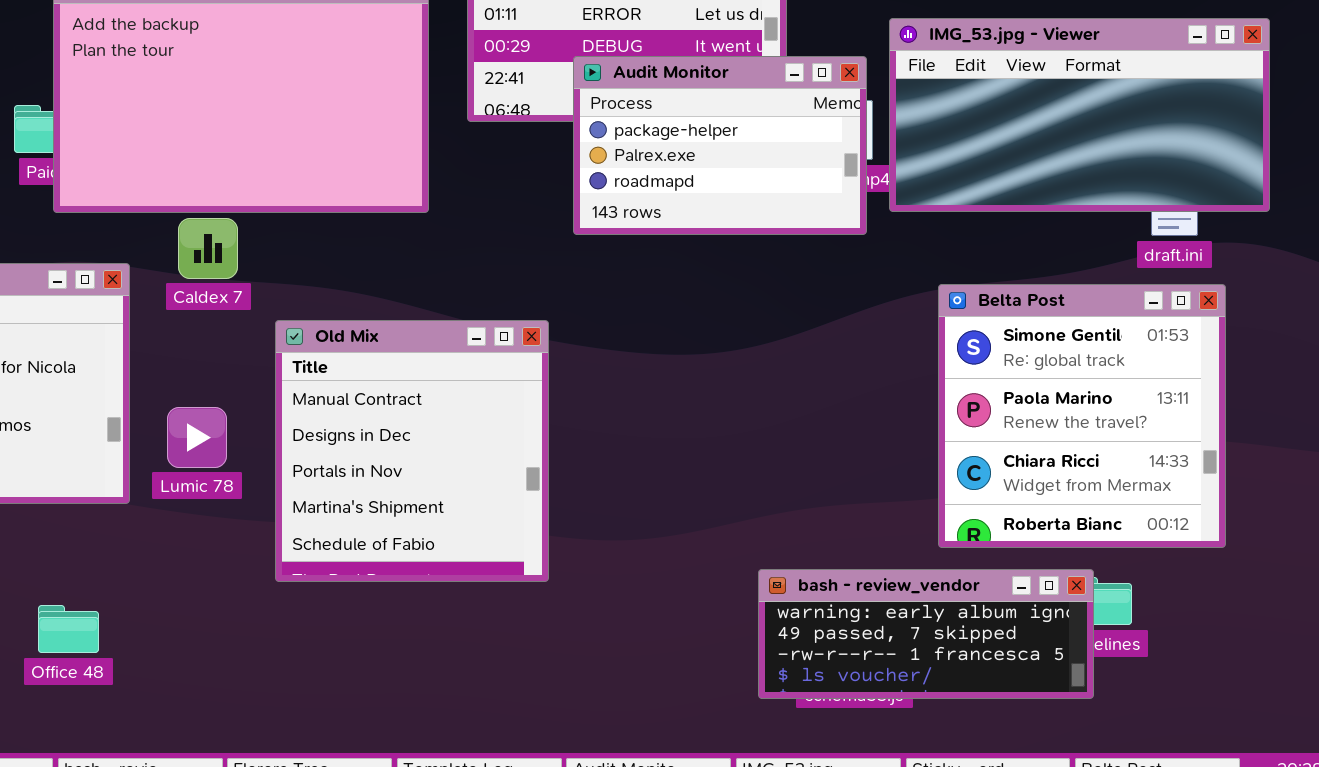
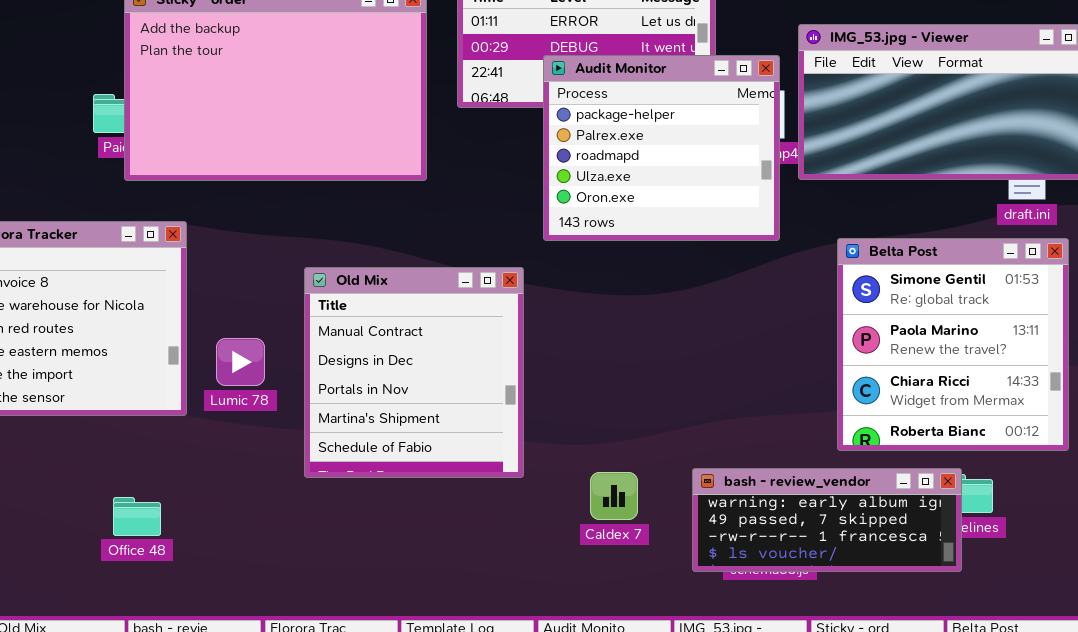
Audit Monitor: [573,56,867,235] -> [543,55,780,241], resized
Caldex 7: [178,218,238,279] -> [590,472,638,520], moved

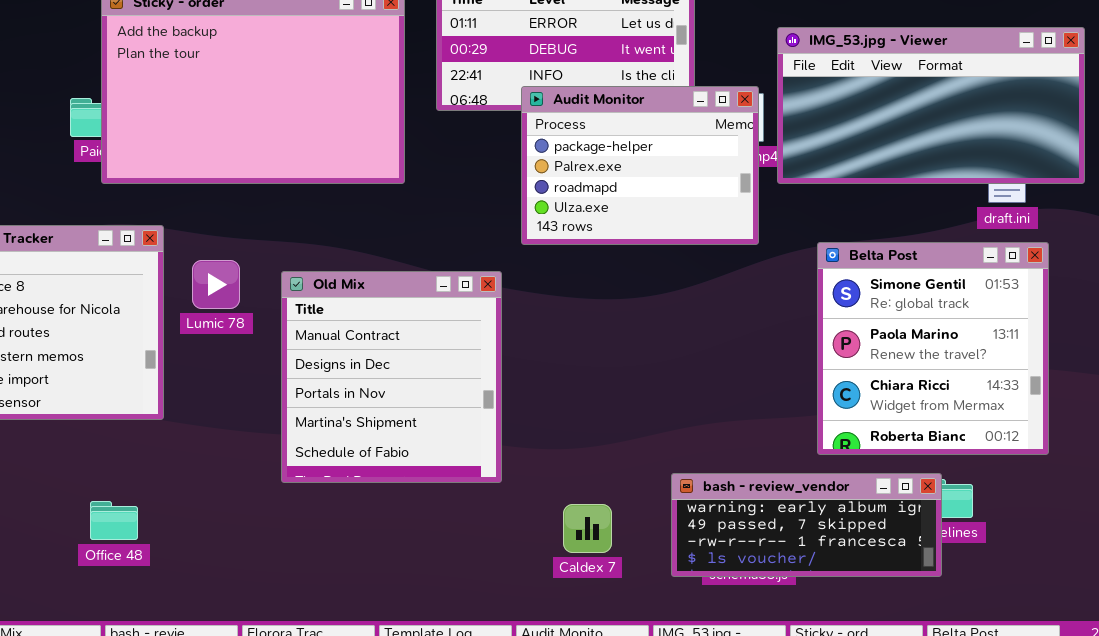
Audit Monitor: [543,55,780,241] -> [521,86,759,245], resized
Lumic 78: [216,338,265,386] -> [192,260,240,309], moved
Caldex 7: [590,472,638,520] -> [563,504,612,553], moved

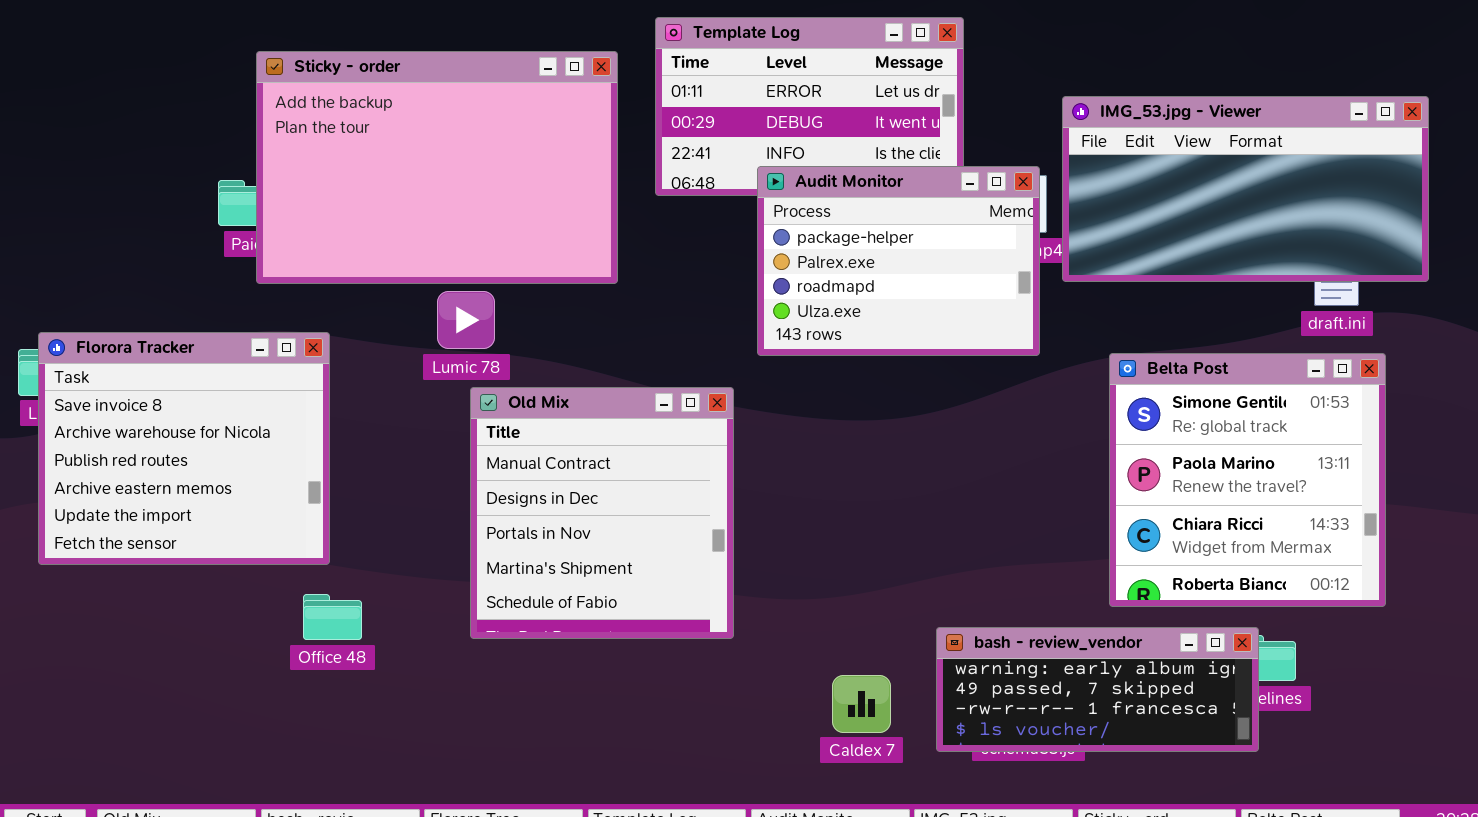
Lumic 78: [192,260,240,309] -> [437,291,495,349], moved
Office 48: [90,501,138,540] -> [303,594,362,640], moved
Caldex 7: [563,504,612,553] -> [832,675,891,733], moved

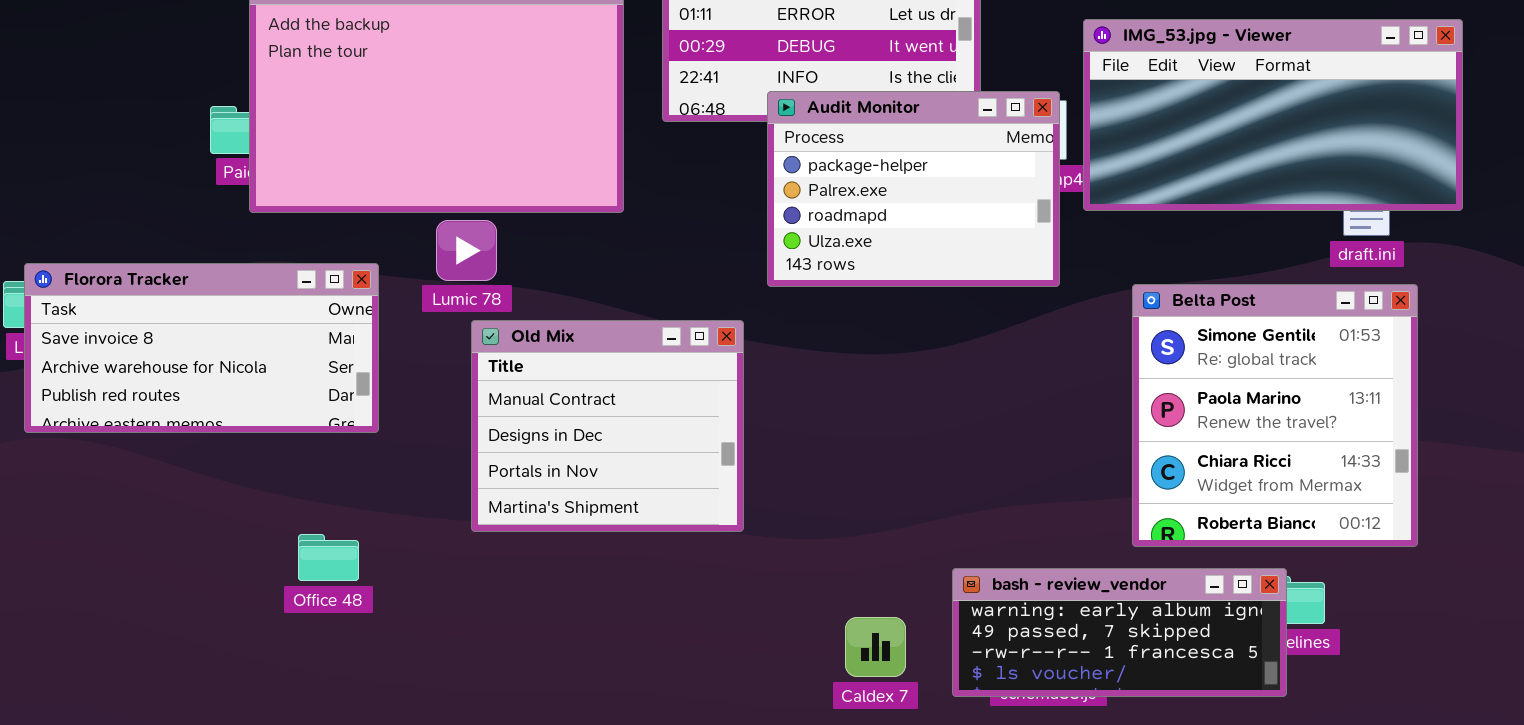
Florora Tracker: [38,332,330,565] -> [24,263,379,433], resized
Old Mix: [470,387,734,639] -> [471,320,744,532], resized

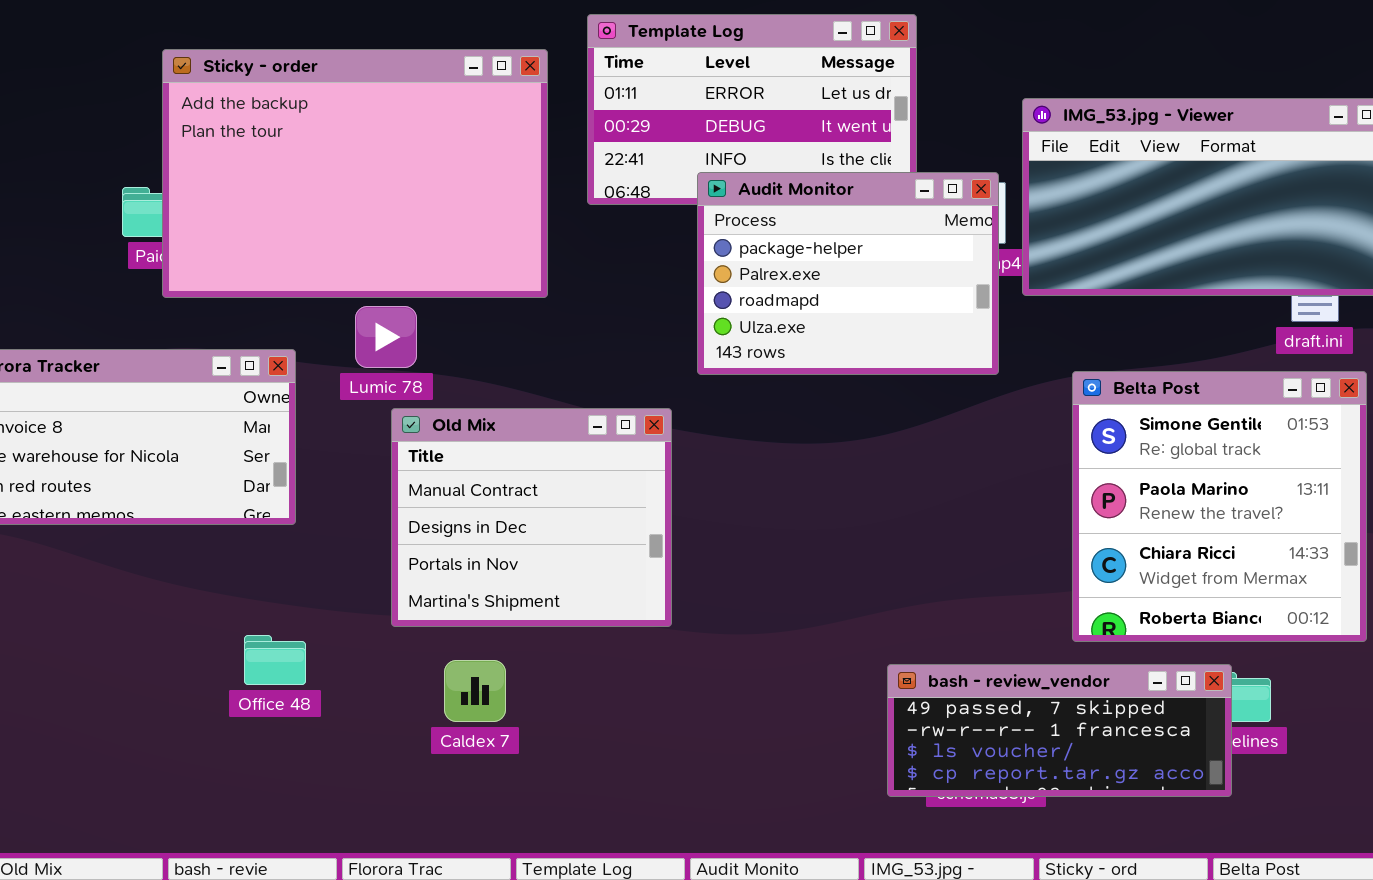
Office 48: [298,534,359,581] -> [244,635,306,685], moved
bash - review_vendor: [952,568,1287,697] -> [887,664,1232,797], scrolled down 1 row
Caldex 7: [845,617,906,677] -> [444,660,506,722], moved

